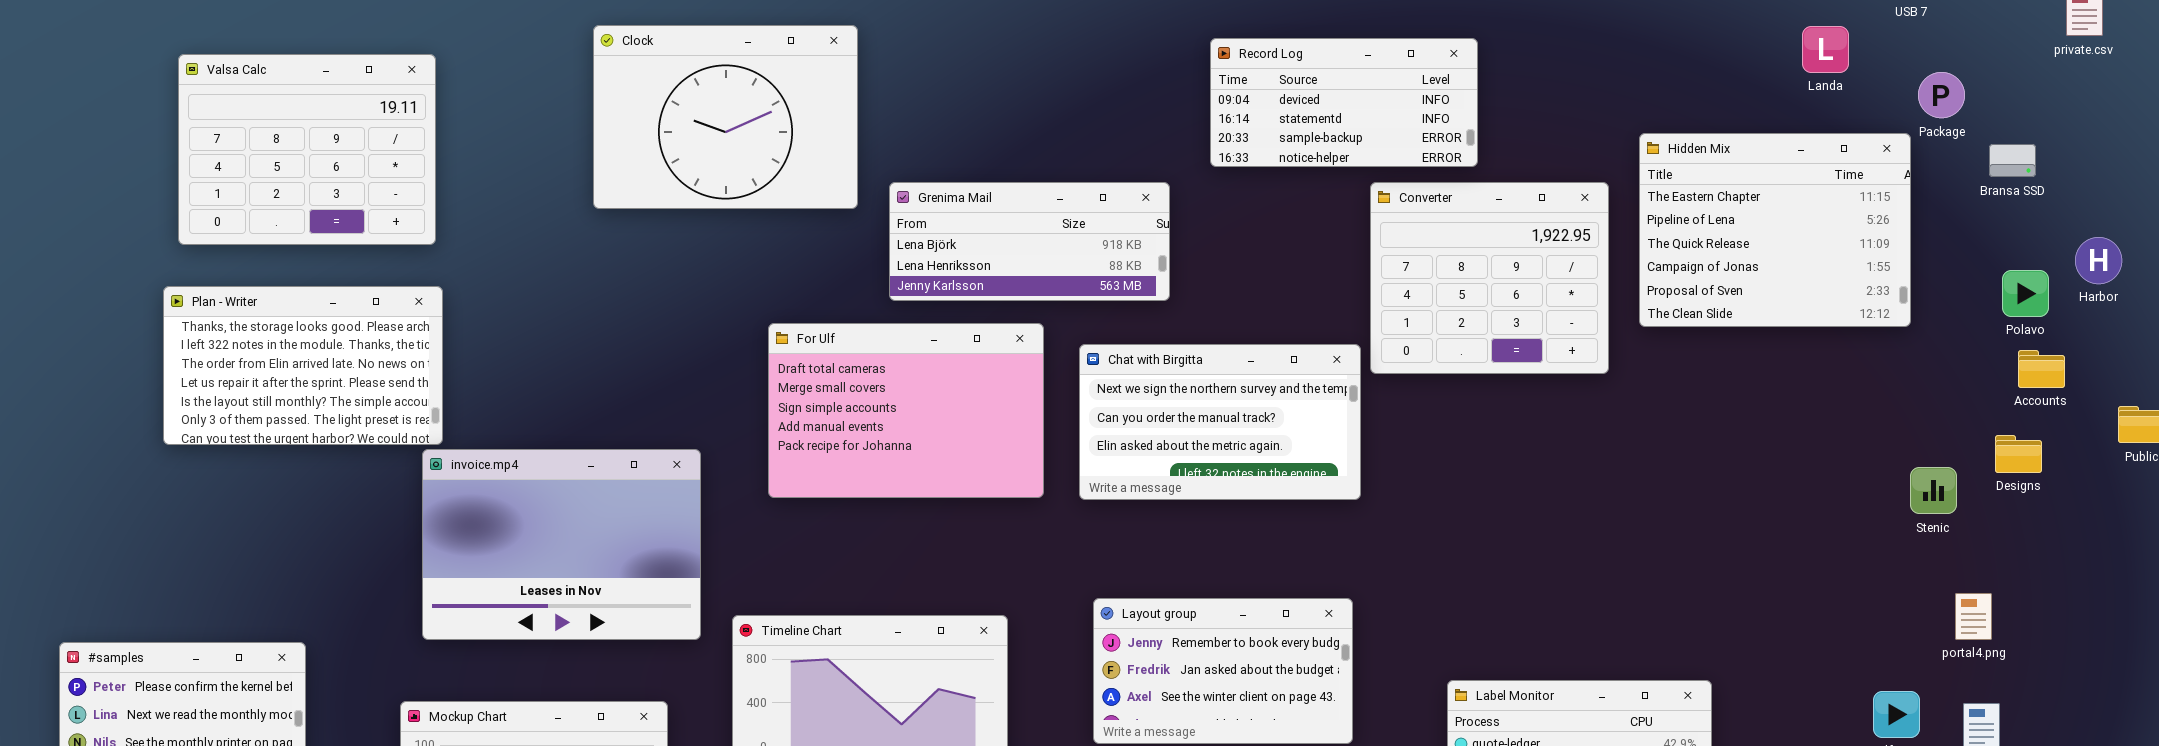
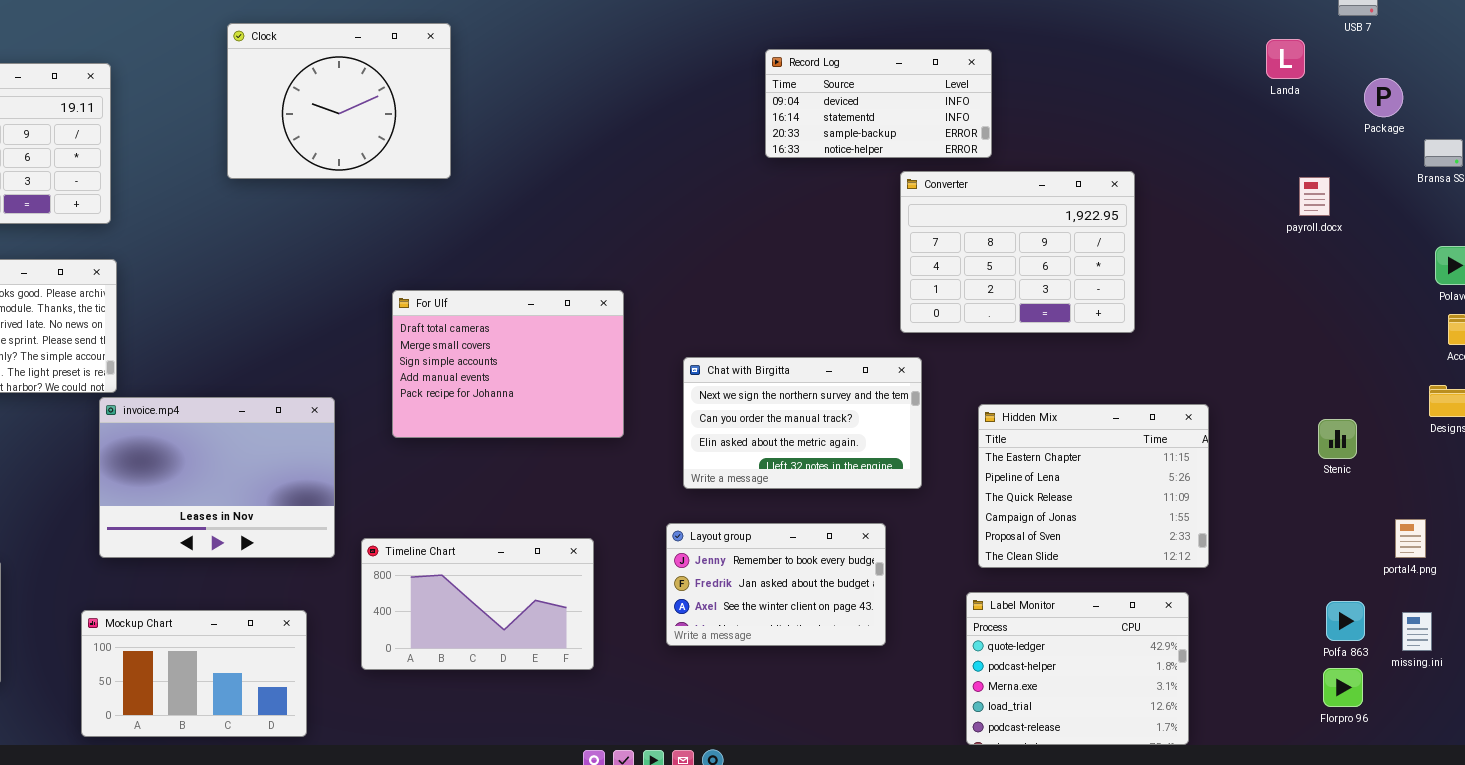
Clock: [593,25,858,209] -> [227,23,451,179], moved
Hidden Mix: [1639,133,1911,327] -> [978,404,1209,568], moved
Grenima Mail: [889,182,1170,301] -> none, closed
Converter: [1370,182,1609,374] -> [900,171,1135,333], resized
Chat with Birgitta: [1079,344,1361,500] -> [683,357,922,489], moved
Stenic: [1910,467,1957,514] -> [1318,419,1357,459], moved

